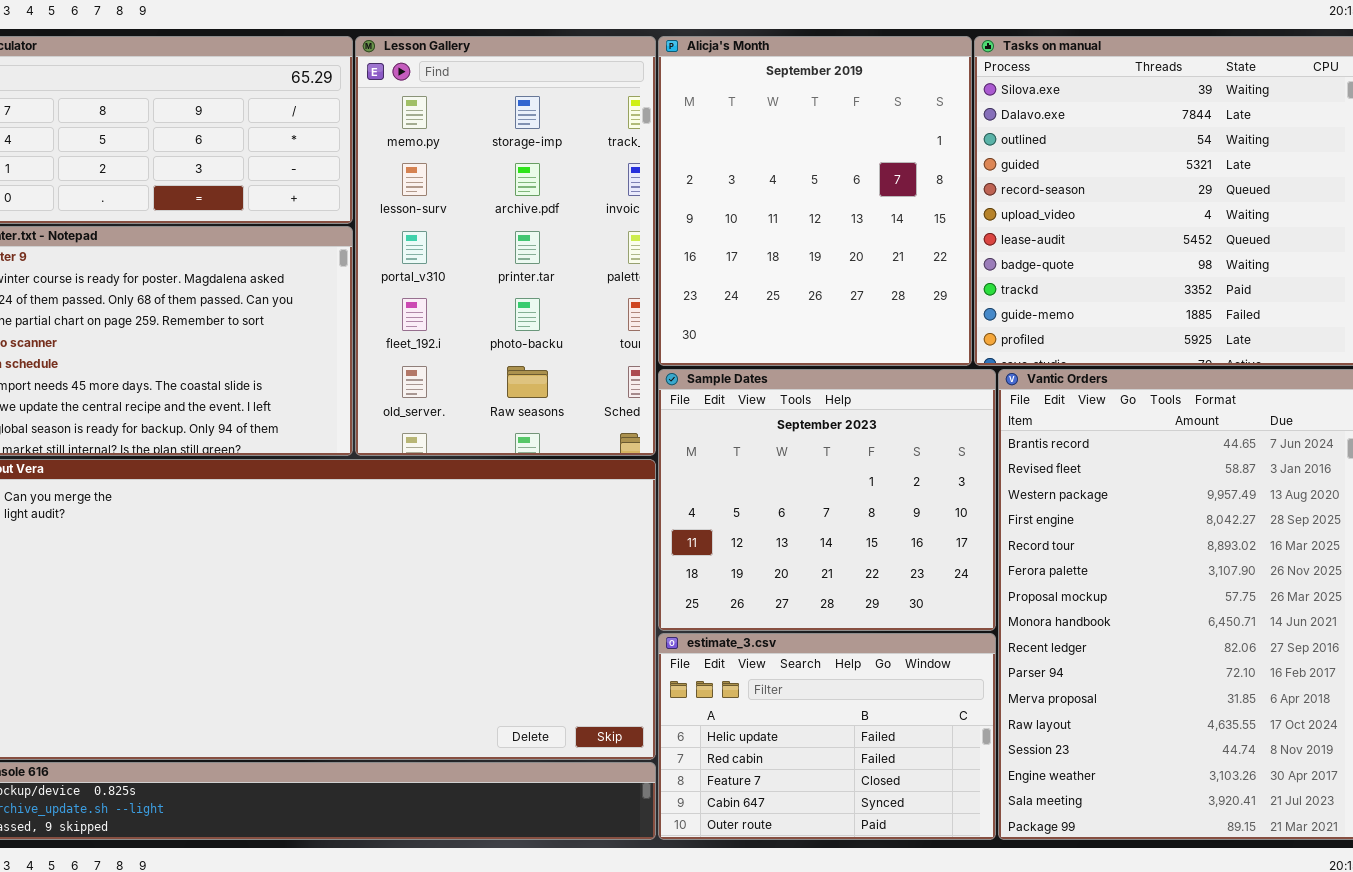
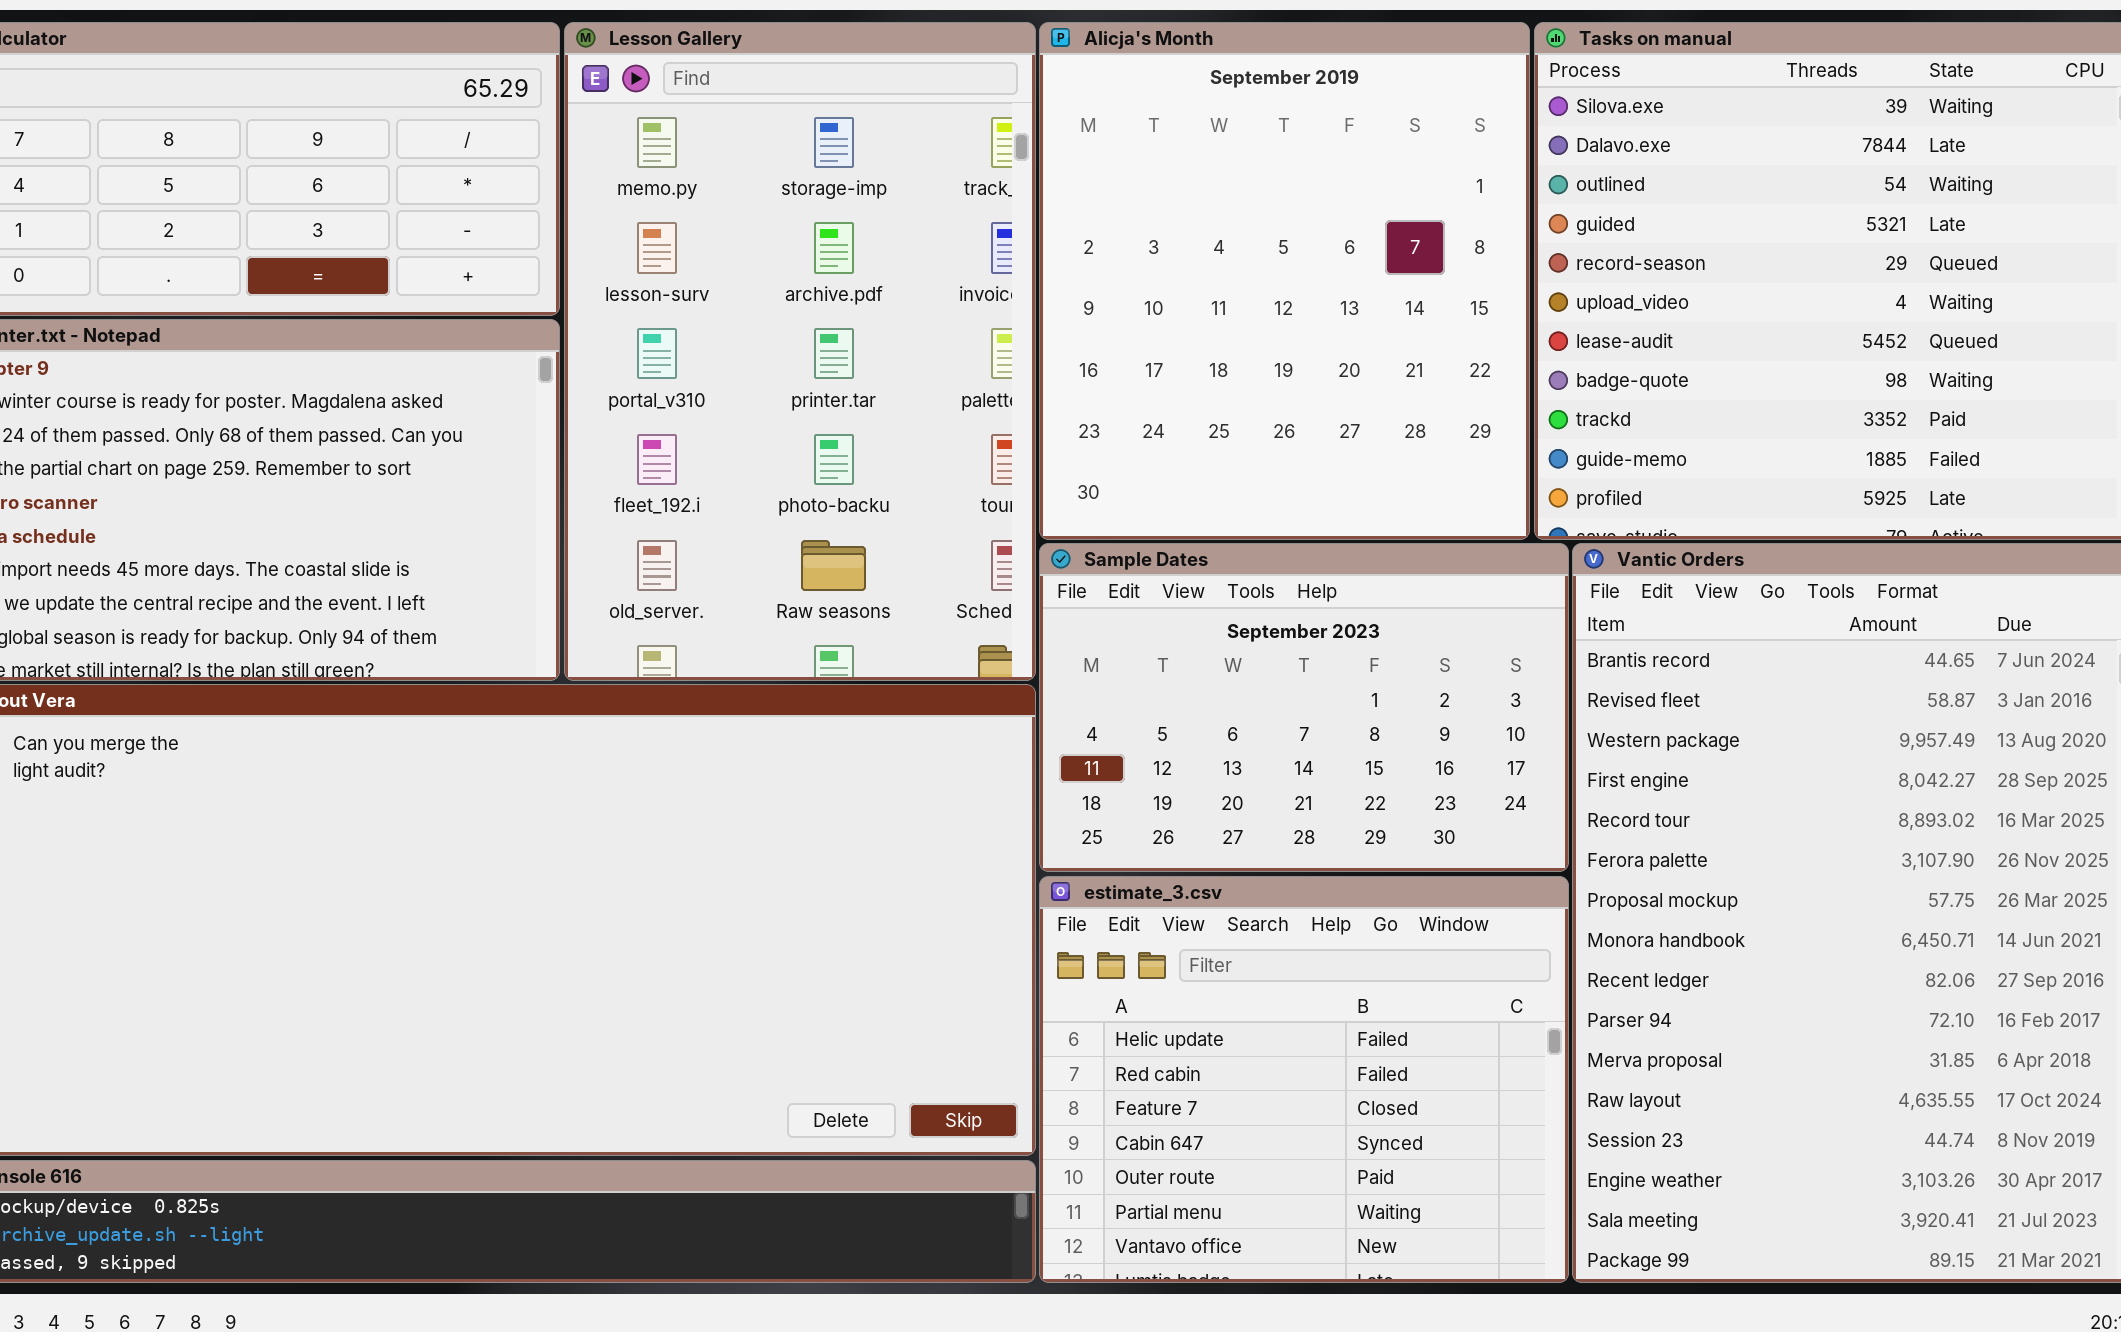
Sample Dates: [658,369,996,631] -> [1039,543,1569,872], resized
estimate_3.csv: [658,633,996,840] -> [1039,876,1569,1283], resized

